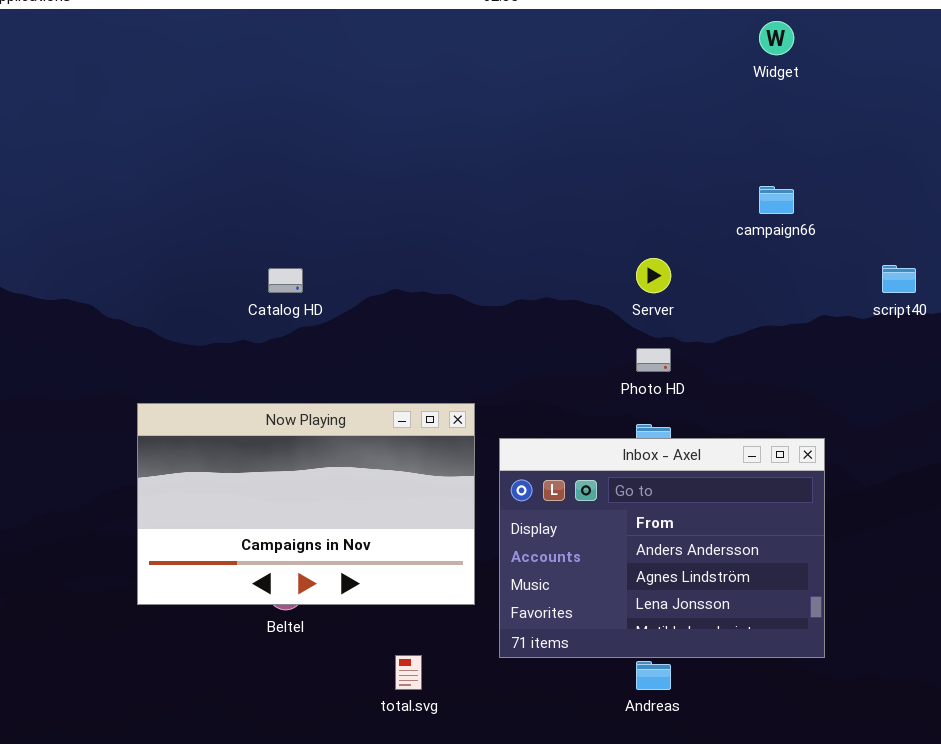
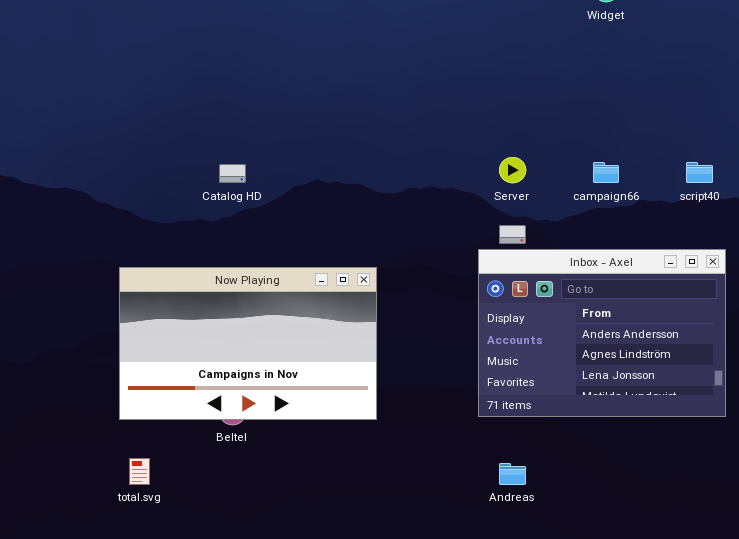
campaign66: [759,186,794,214] -> [593,162,619,183], moved
Inbox - Axel: [499,438,825,658] -> [478,249,726,417], moved
total.svg: [395,655,422,690] -> [129,458,150,485], moved

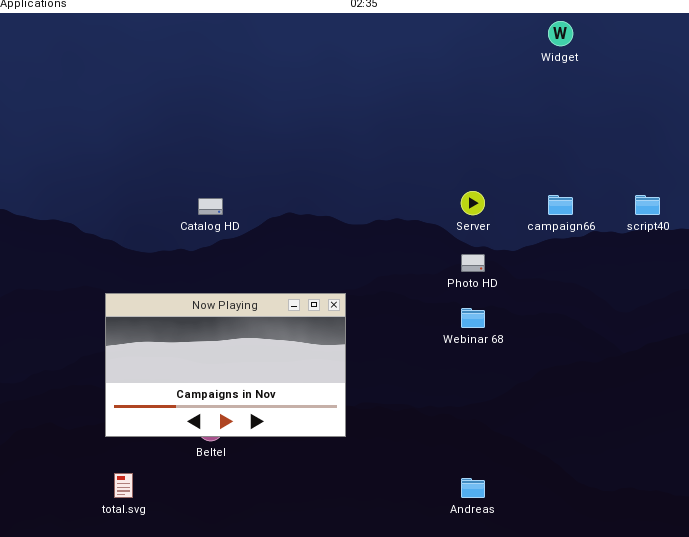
Inbox - Axel: [478,249,726,417] -> none, closed

